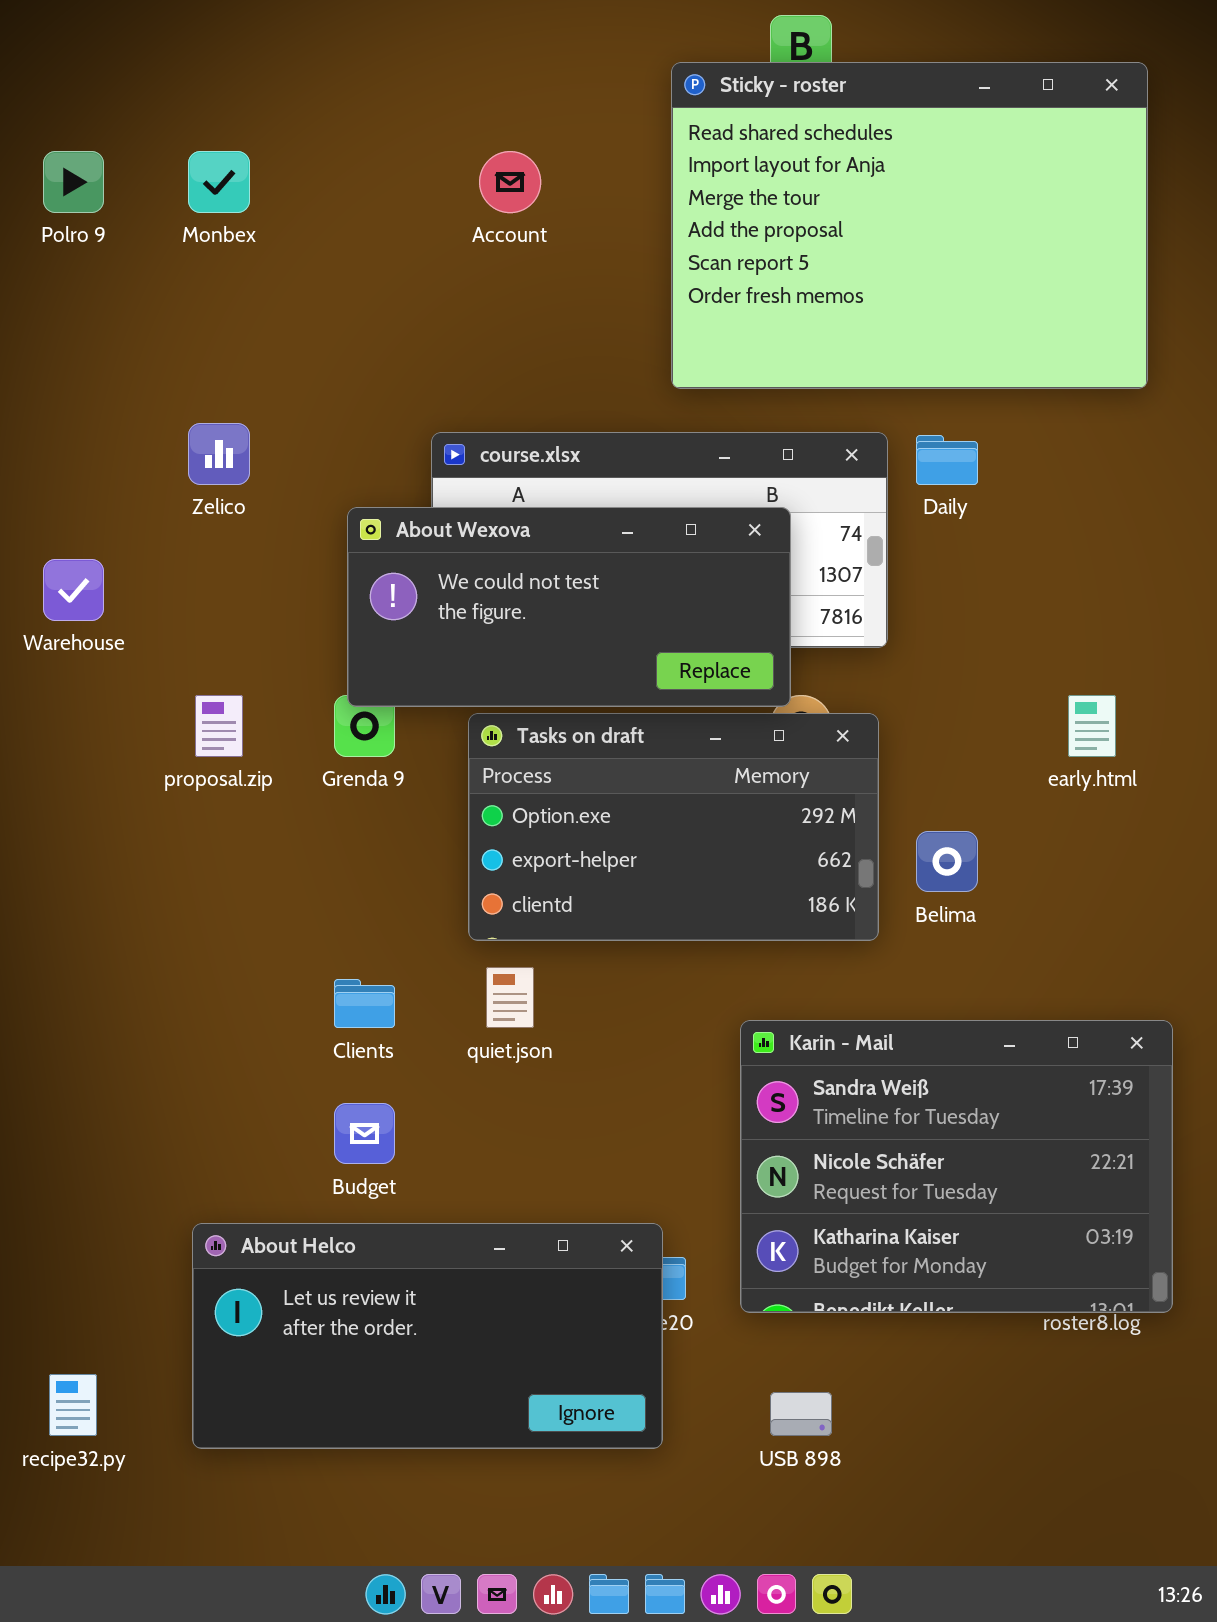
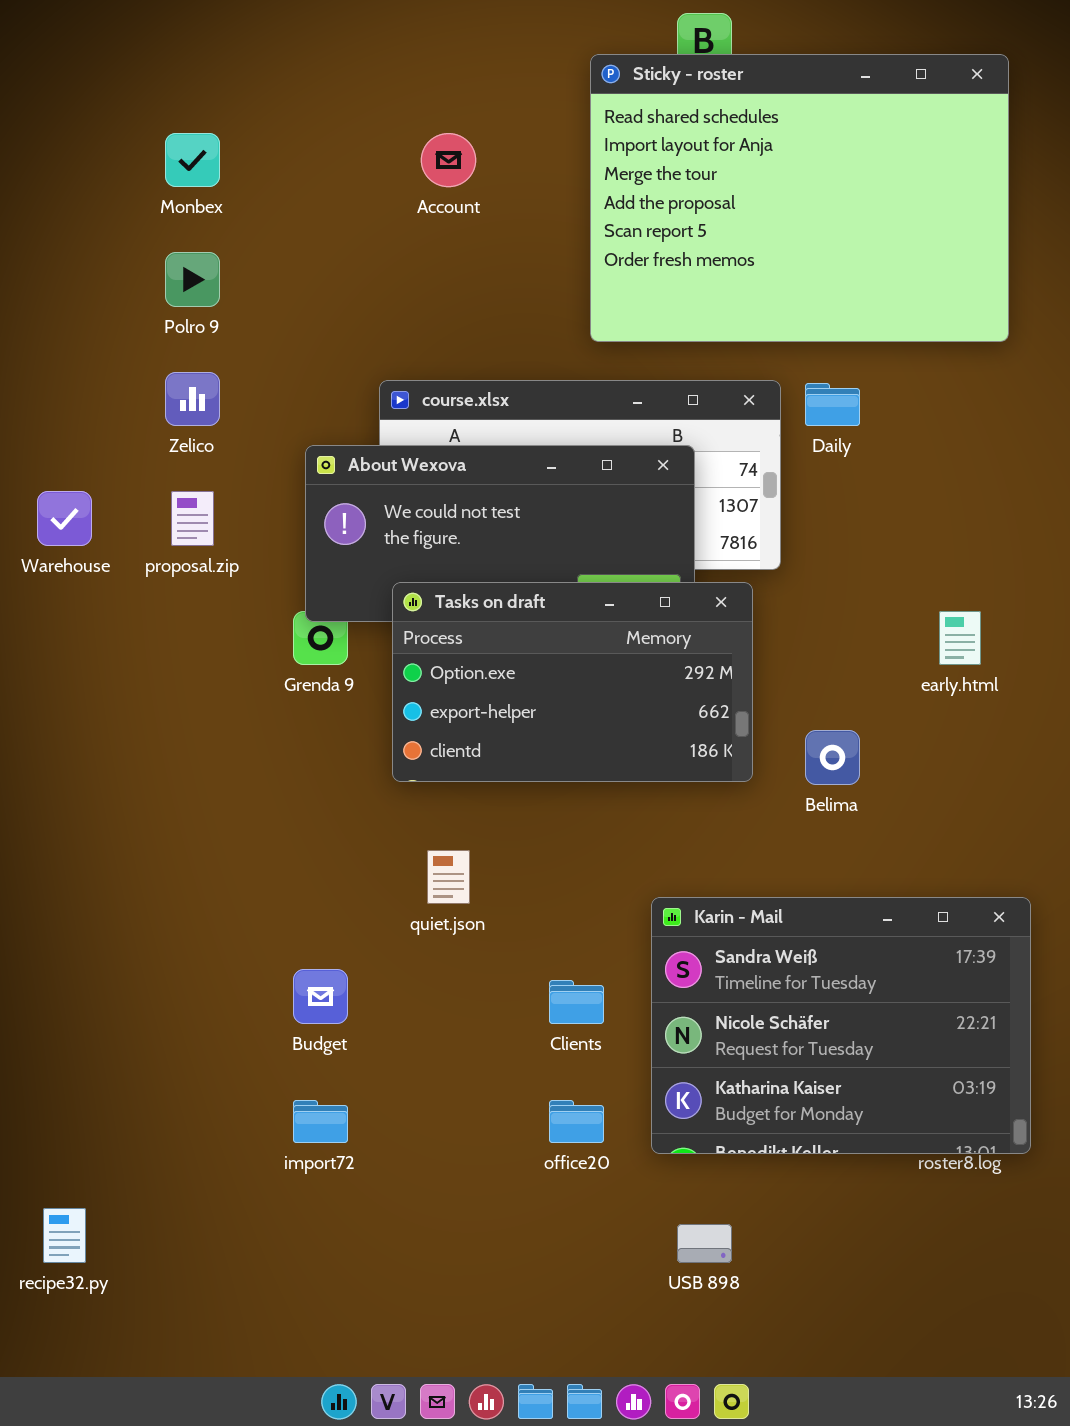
Polro 9: [43,151,104,213] -> [165,252,220,307], moved
proposal.zip: [195,695,243,757] -> [171,491,214,546], moved
Tasks on draft: [468,713,879,941] -> [392,582,753,782], moved
Clients: [334,979,395,1028] -> [549,980,604,1024], moved
About Helco: [192,1223,663,1449] -> none, closed

